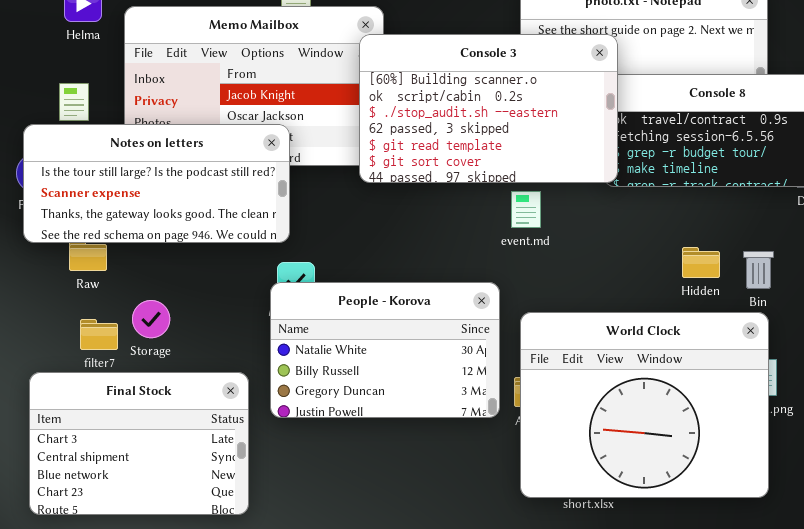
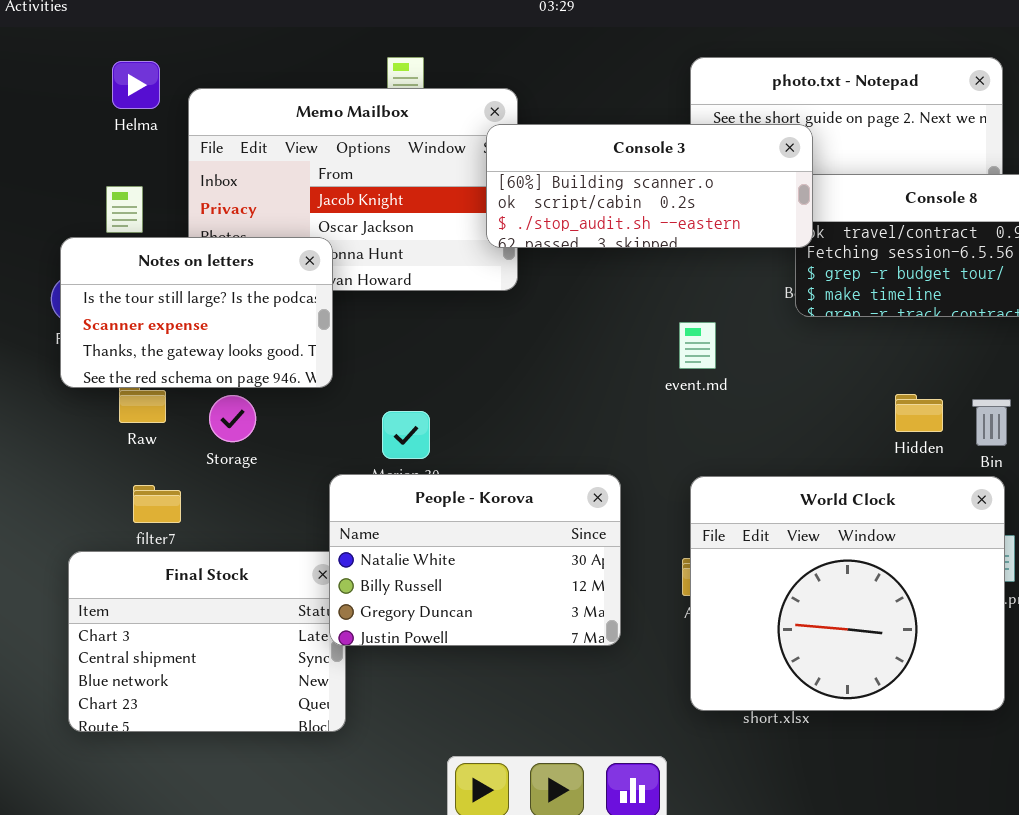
Console 3: [359,34,618,183] -> [486,124,813,248], resized
Notes on letters: [23,124,290,243] -> [60,237,333,388], resized
People - Korova: [270,282,500,418] -> [329,474,621,646], moved
Storage: [132,300,170,338] -> [209,395,256,442], moved

